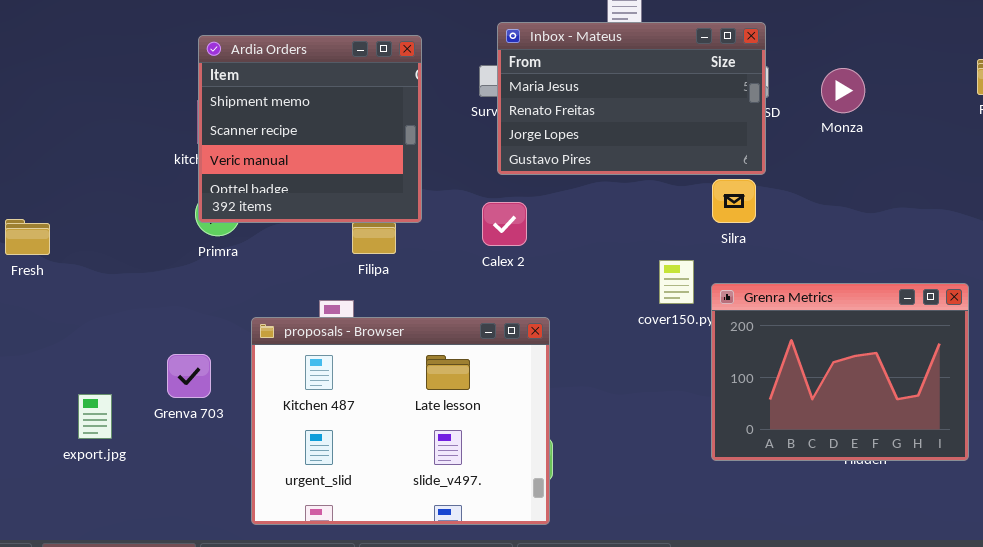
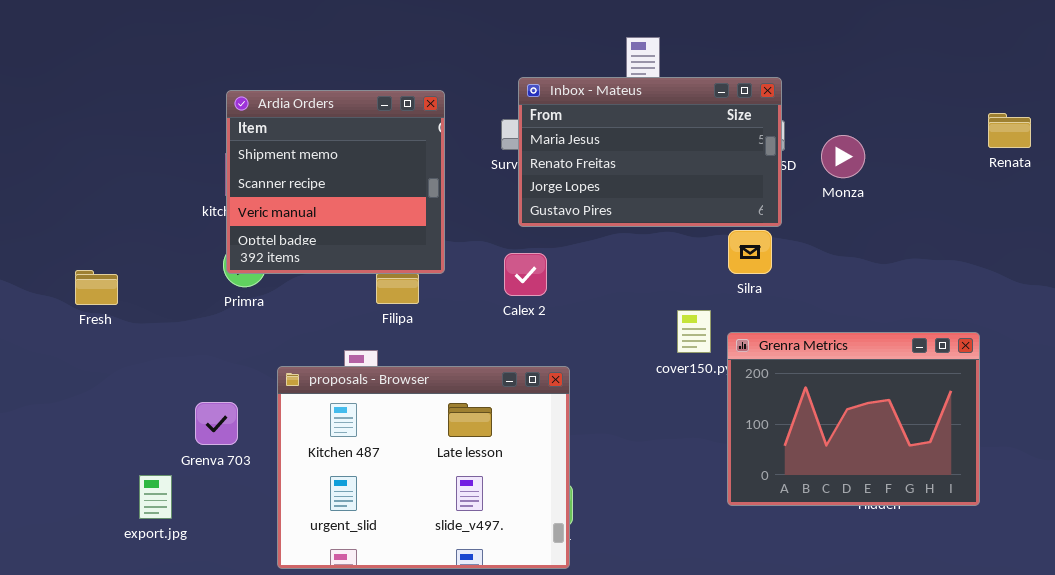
Monza: [821,68,865,113] -> [821,135,865,178], moved
Fresh: [5,219,50,255] -> [75,270,118,305], moved
export.jpg: [78,394,112,439] -> [139,475,172,519], moved

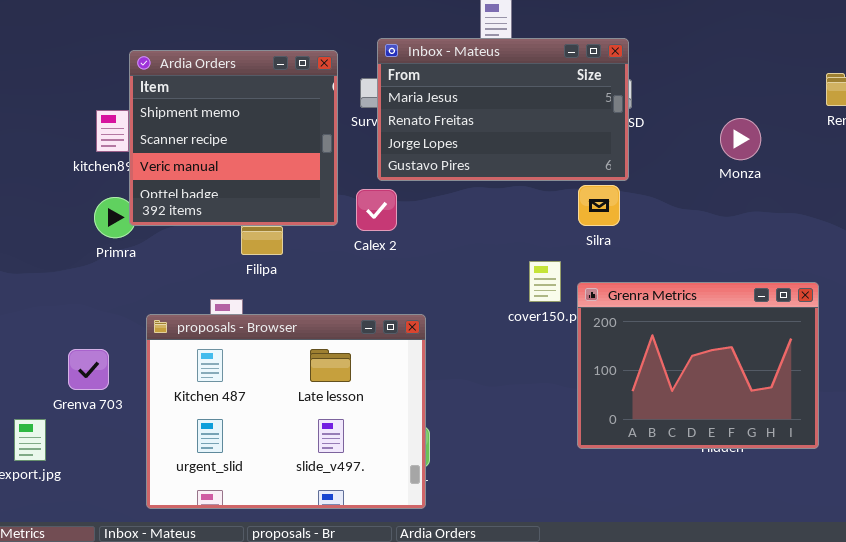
Ardia Orders: [226,90,445,274] -> [129,50,338,226], moved
Monza: [821,135,865,178] -> [720,118,761,160], moved
Calex 2: [504,253,547,296] -> [356,189,397,231], moved

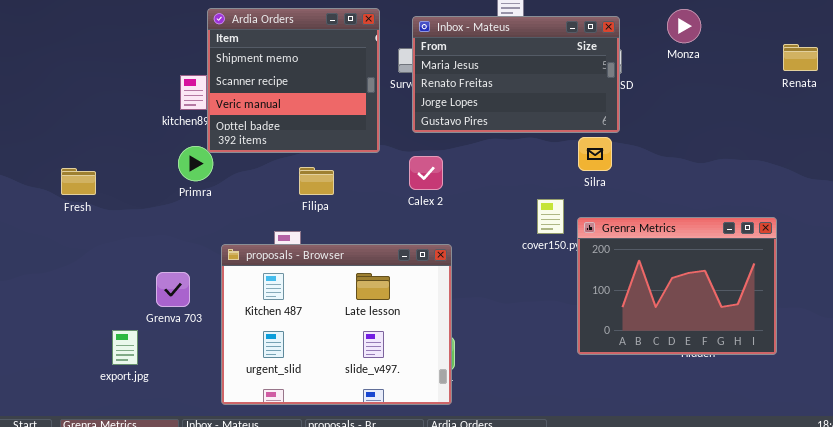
Ardia Orders: [129,50,338,226] -> [207,8,380,153], moved
Monza: [720,118,761,160] -> [667,9,701,43], moved
Calex 2: [356,189,397,231] -> [409,156,443,190], moved

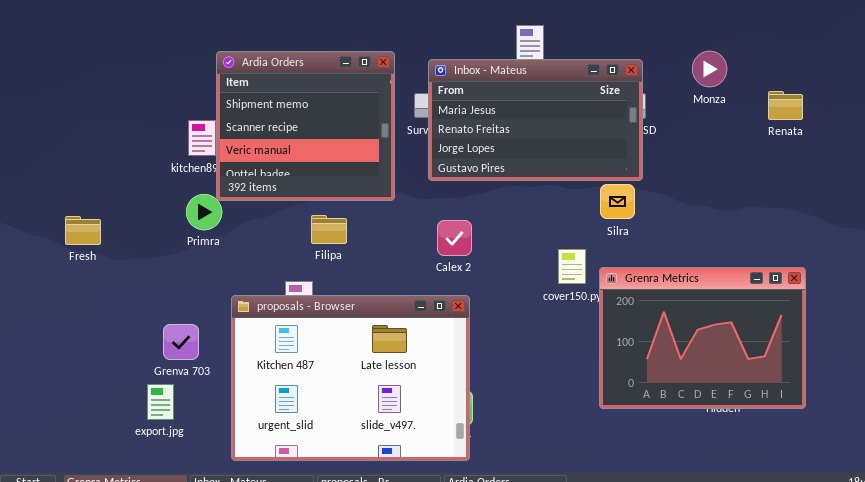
Renata: [783,44,818,71] -> [768,91,803,120], moved
Calex 2: [409,156,443,190] -> [437,220,472,256], moved
export.jpg: [112,330,138,365] -> [147,384,174,420], moved

